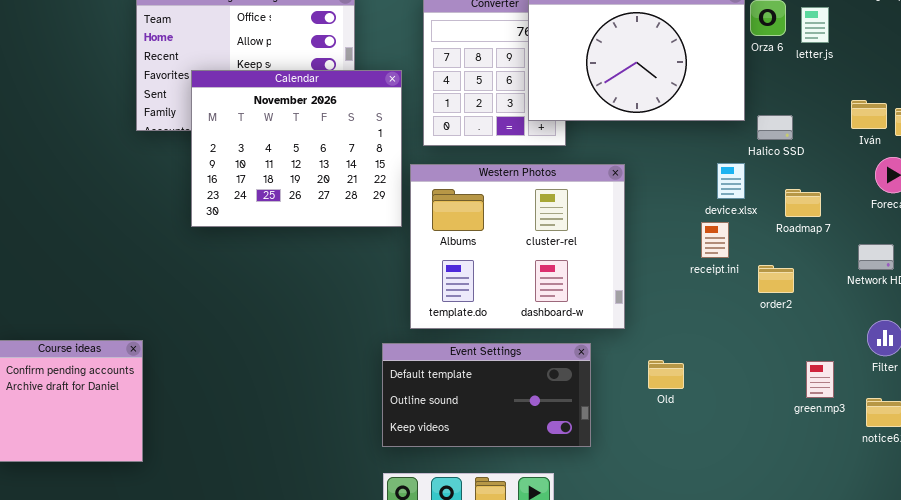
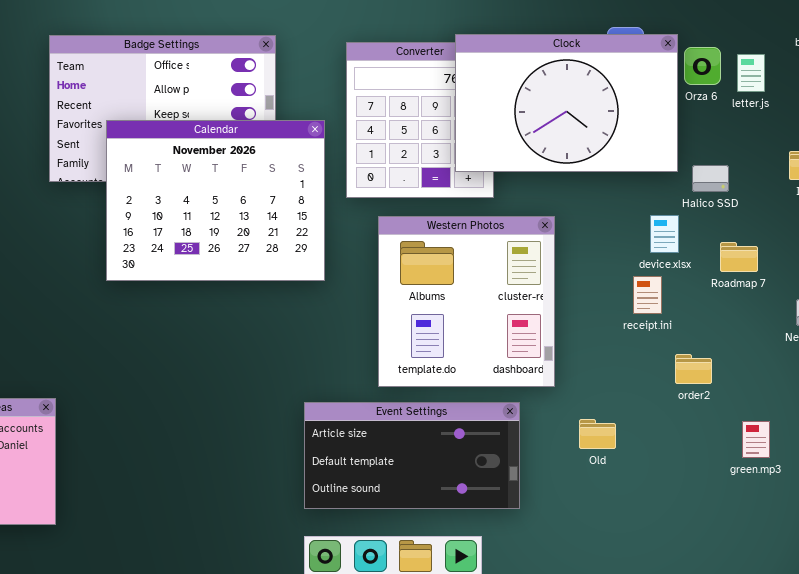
Western Photos: [410,164,625,329] -> [378,216,555,387], resized
order2: [758,265,794,293] -> [675,354,712,384], moved
Event Settings: [382,343,591,447] -> [304,402,520,509], scrolled up 1 row

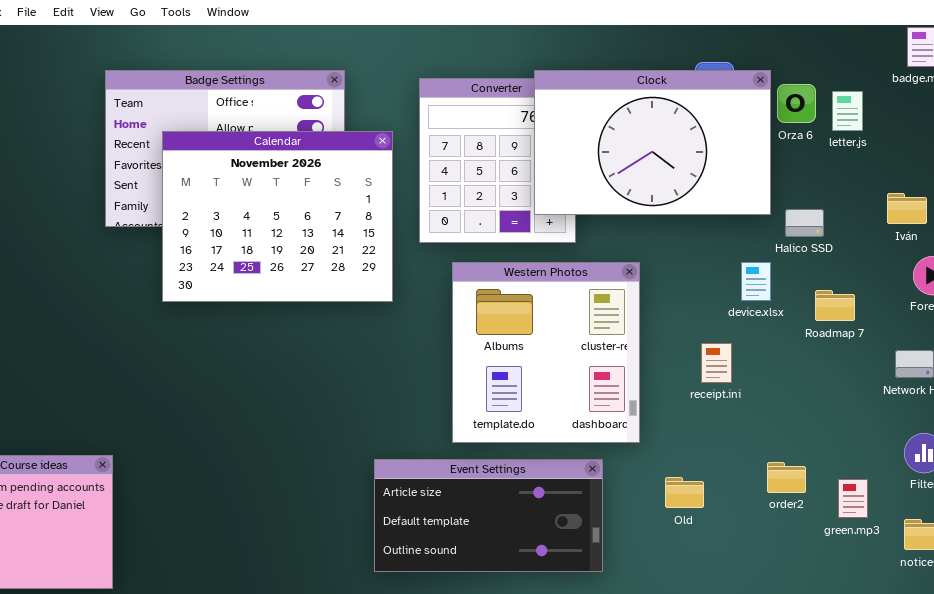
Calendar: [106,120,325,281] -> [162,131,393,302], moved
receipt.ini: [633,276,662,314] -> [701,343,732,383], moved
order2: [675,354,712,384] -> [767,462,806,493], moved

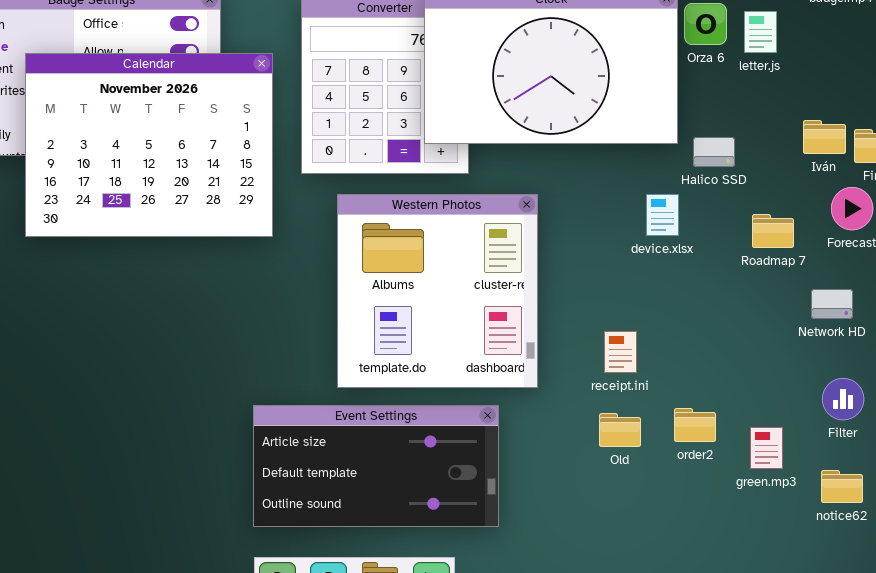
Roadmap 7: [815,290,855,321] -> [752,214,794,248], moved
receipt.ini: [701,343,732,383] -> [604,331,637,373], moved
Old: [665,477,704,508] -> [599,413,641,447], moved

